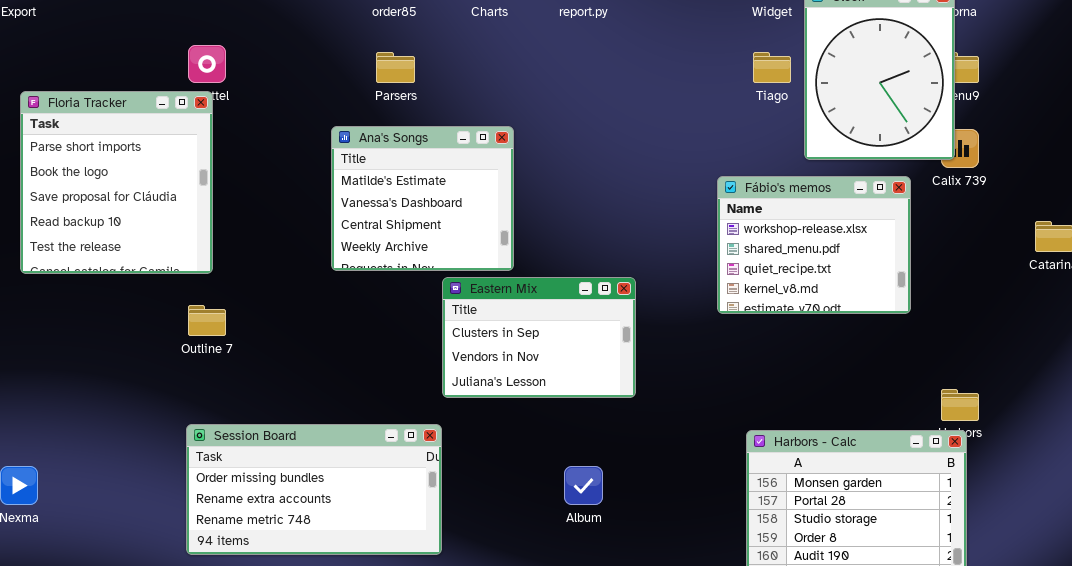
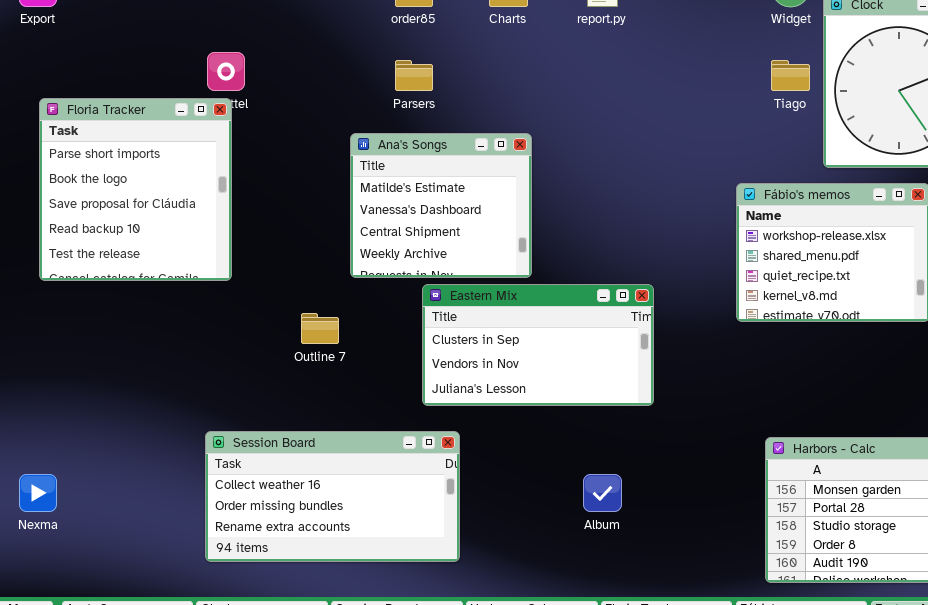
Eastern Mix: [442,277,636,398] -> [422,284,654,406], resized
Outline 7: [188,305,226,336] -> [301,313,339,344], moved
Session Board: [186,424,442,555] -> [205,431,460,562], scrolled up 1 row

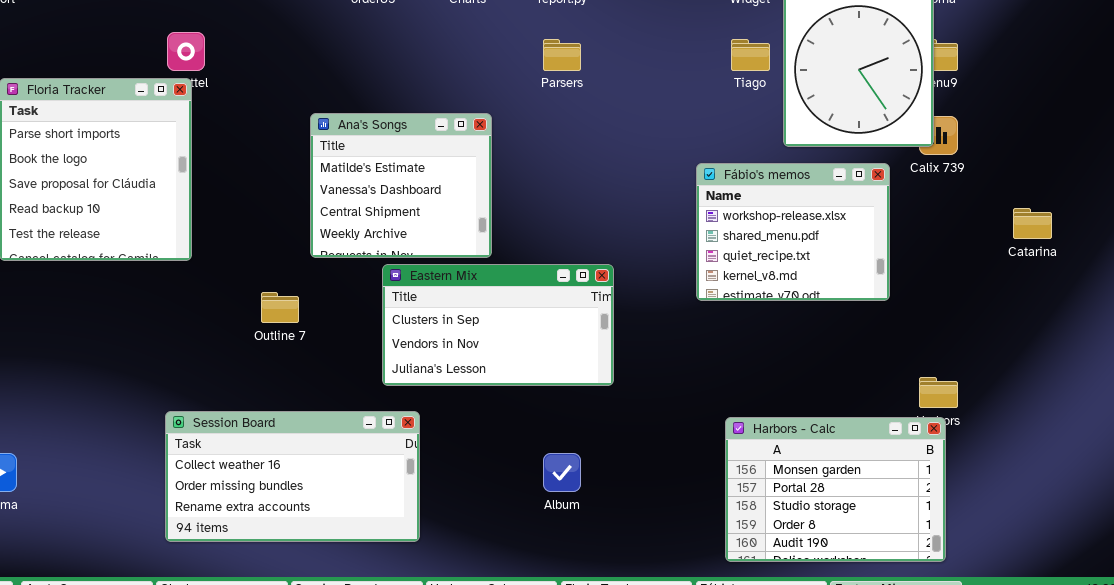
Parsers: [395,60,433,91] -> [543,39,581,71], moved

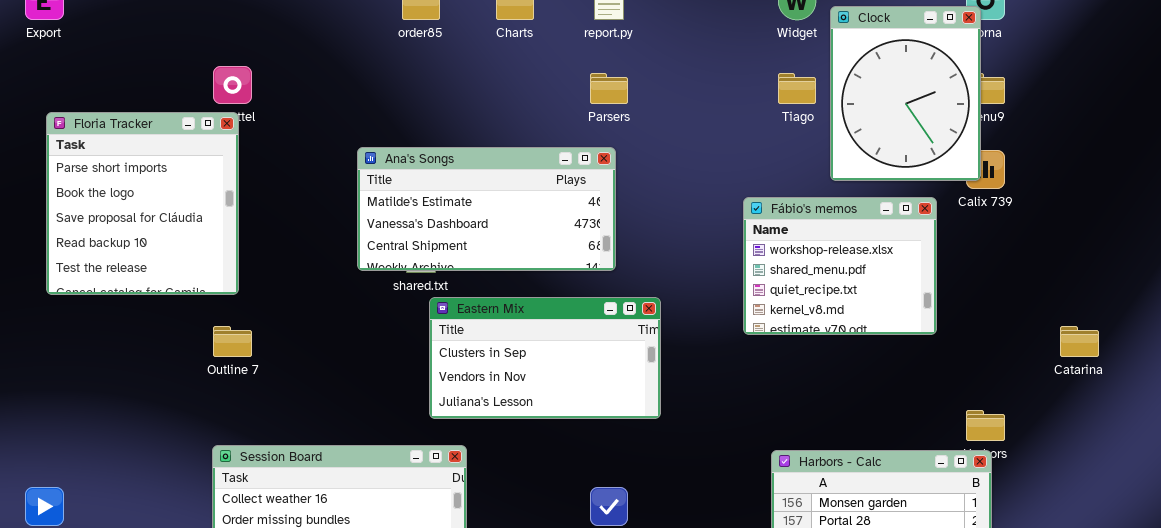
Ana's Songs: [310,113,492,258] -> [357,147,616,271], resized
Catarina: [1013,208,1052,239] -> [1060,326,1099,357], moved
Outline 7: [261,292,299,323] -> [213,326,252,357], moved

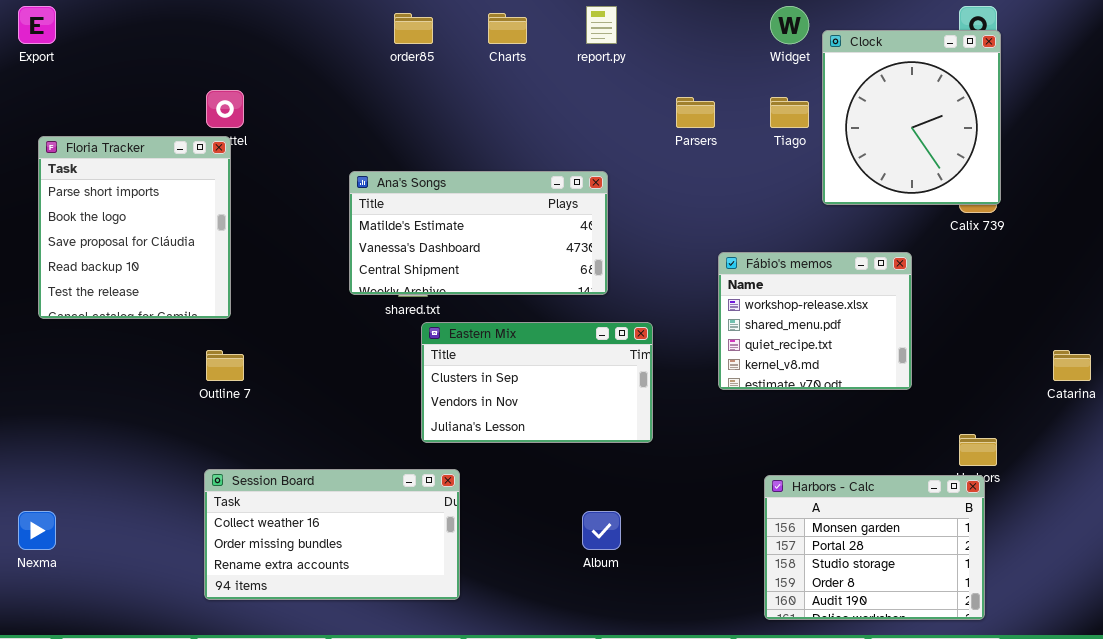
Clock: [830,6,981,181] -> [822,30,1001,205], resized
Parsers: [590,73,628,104] -> [676,97,715,128], moved
Fábio's memos: [743,197,937,335] -> [718,252,912,390], moved

